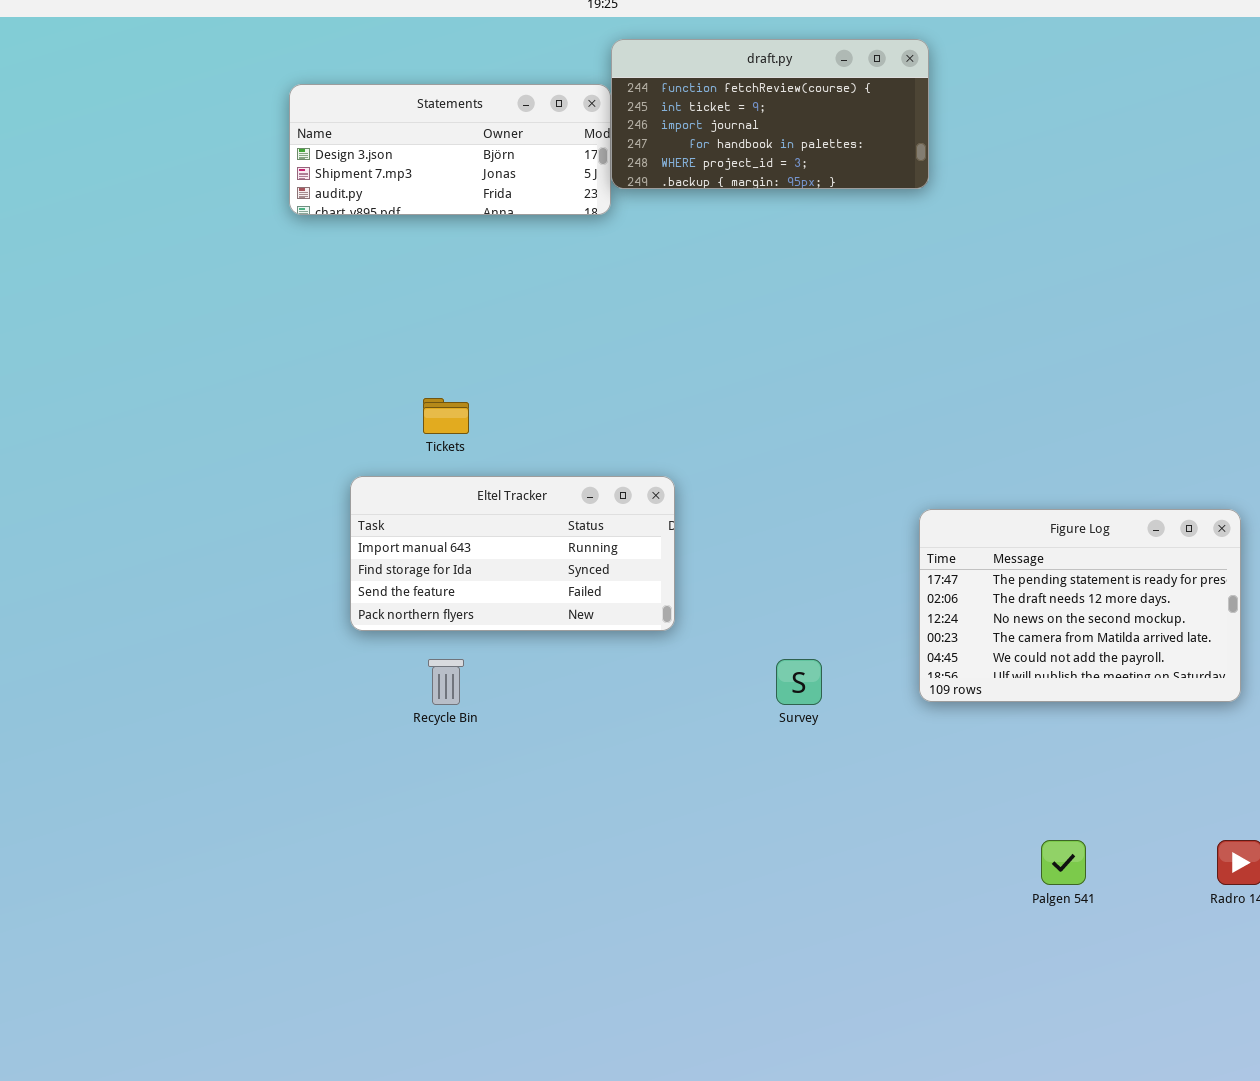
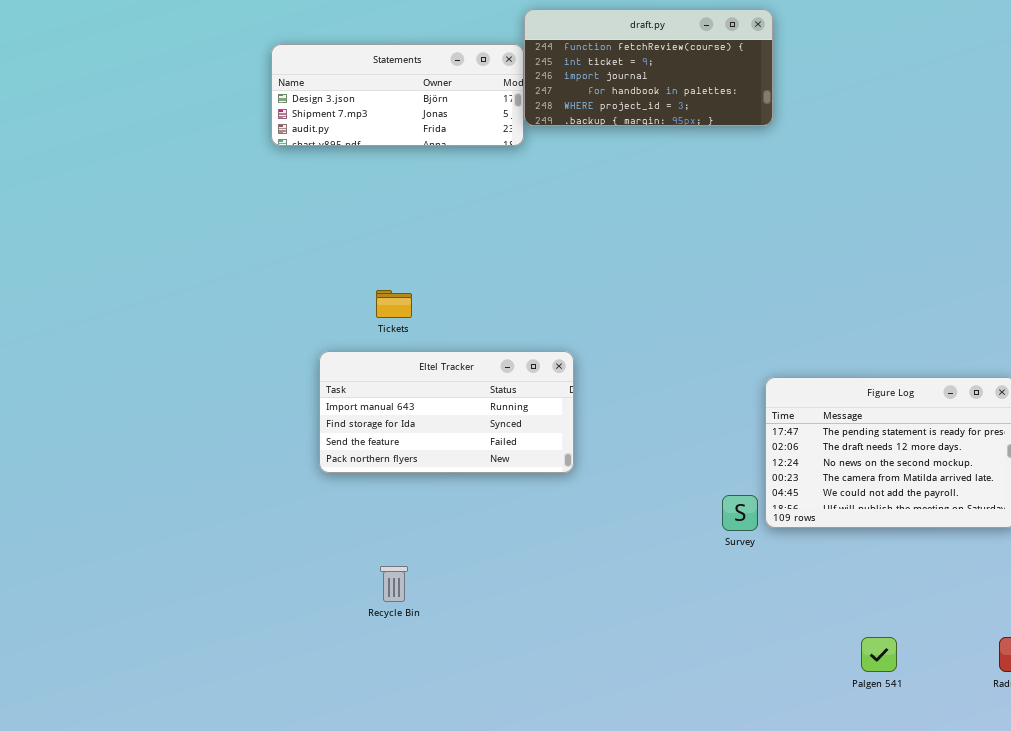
Recycle Bin: [428,659,464,705] -> [380,566,408,602], moved
Survey: [776,659,822,705] -> [722,495,758,531], moved

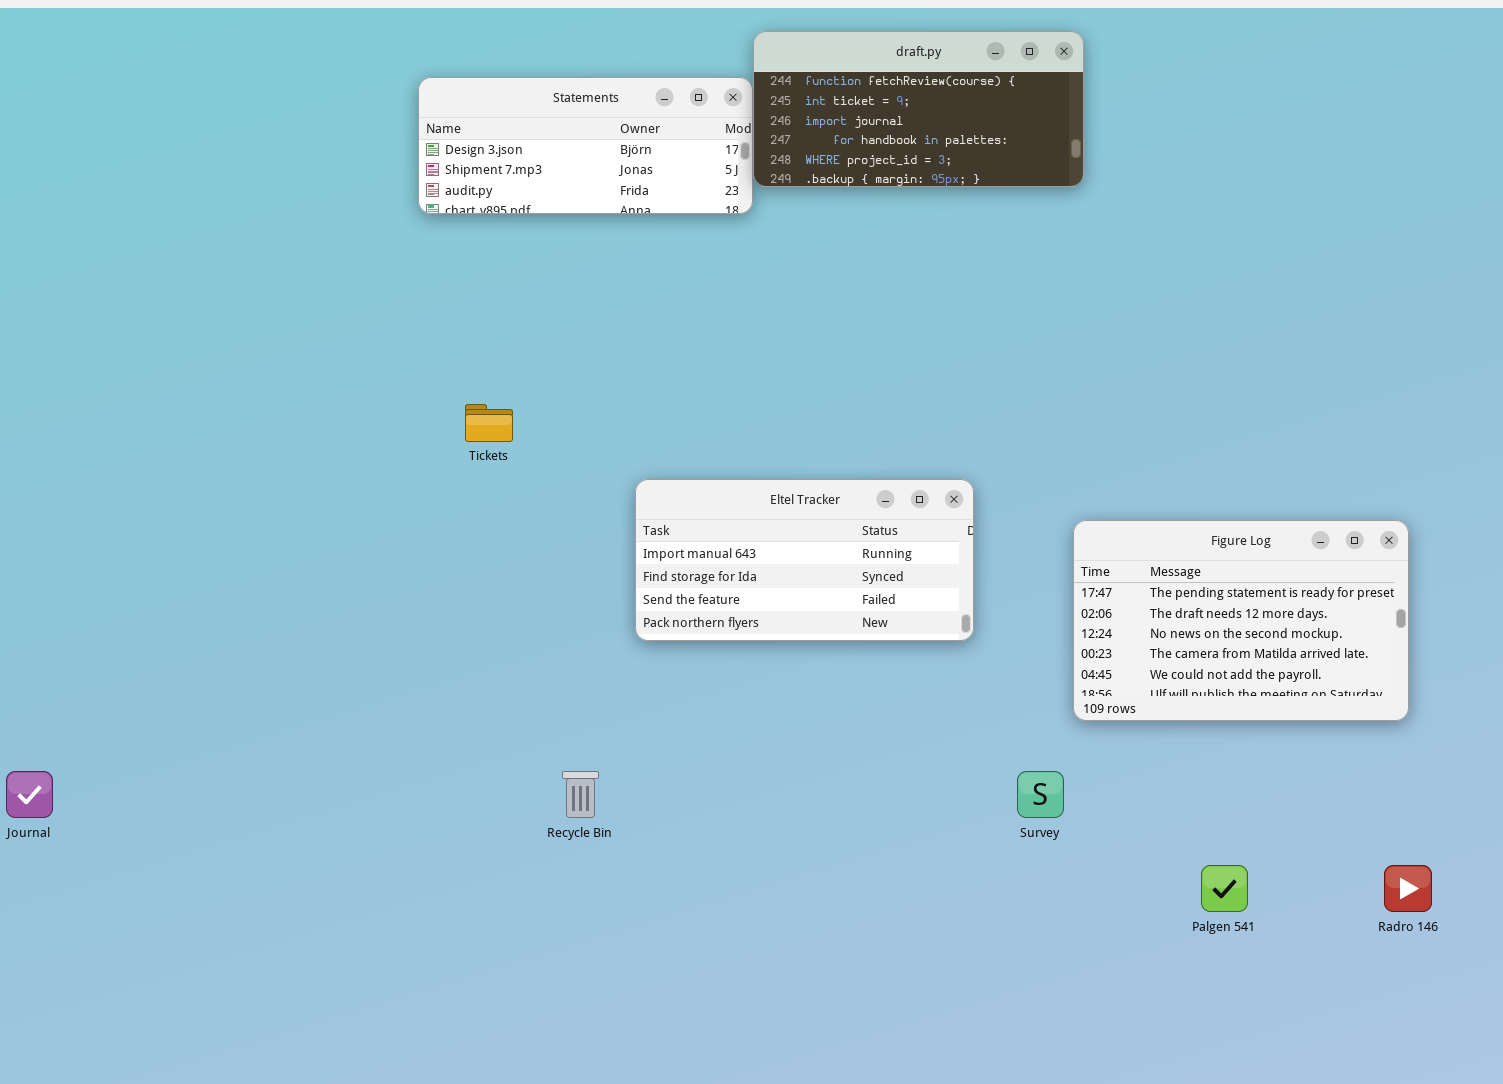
Tickets: [376,290,412,318] -> [465,404,513,442], moved
Eltel Tracker: [319,351,574,473] -> [635,479,974,641], moved
Survey: [722,495,758,531] -> [1017,771,1064,818], moved

